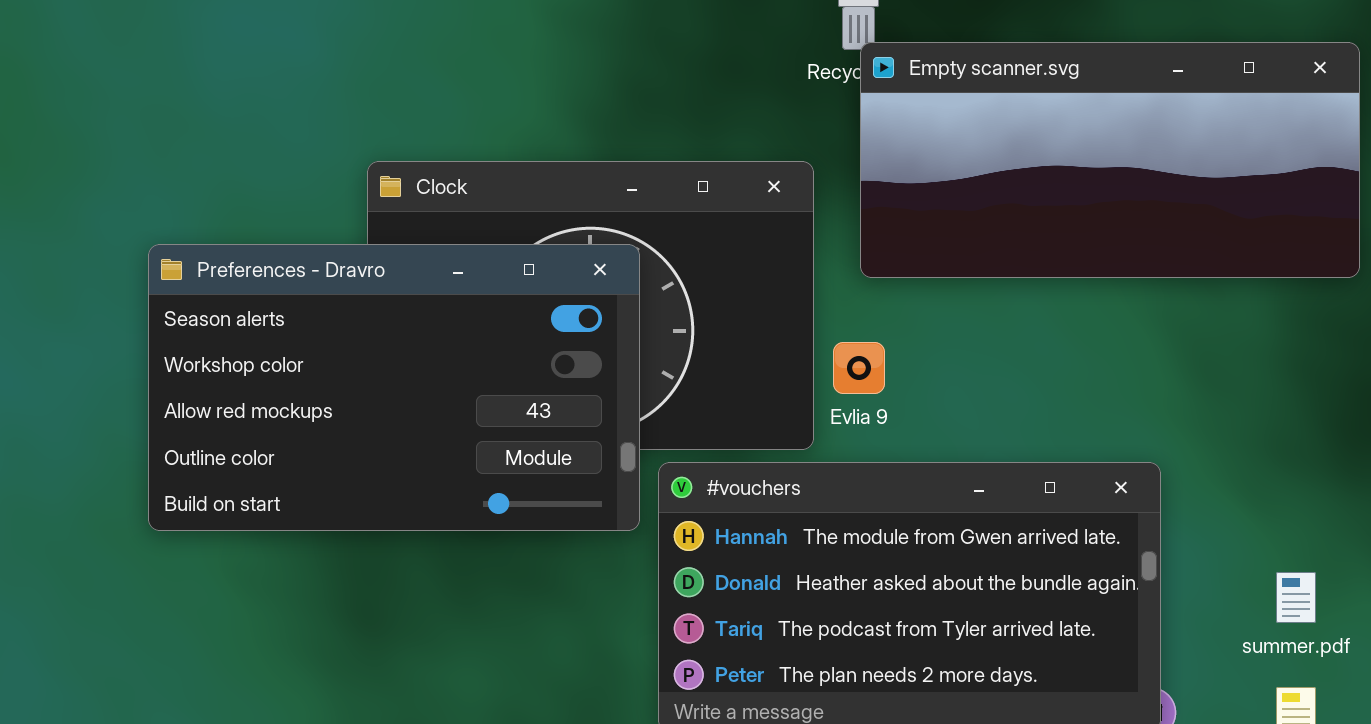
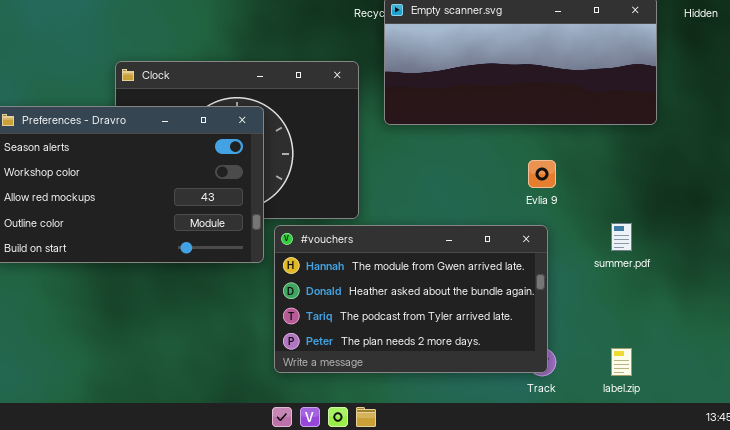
Evlia 9: [833,342,885,394] -> [528,160,556,188], moved
summer.pdf: [1276,572,1316,623] -> [611,223,632,251], moved

